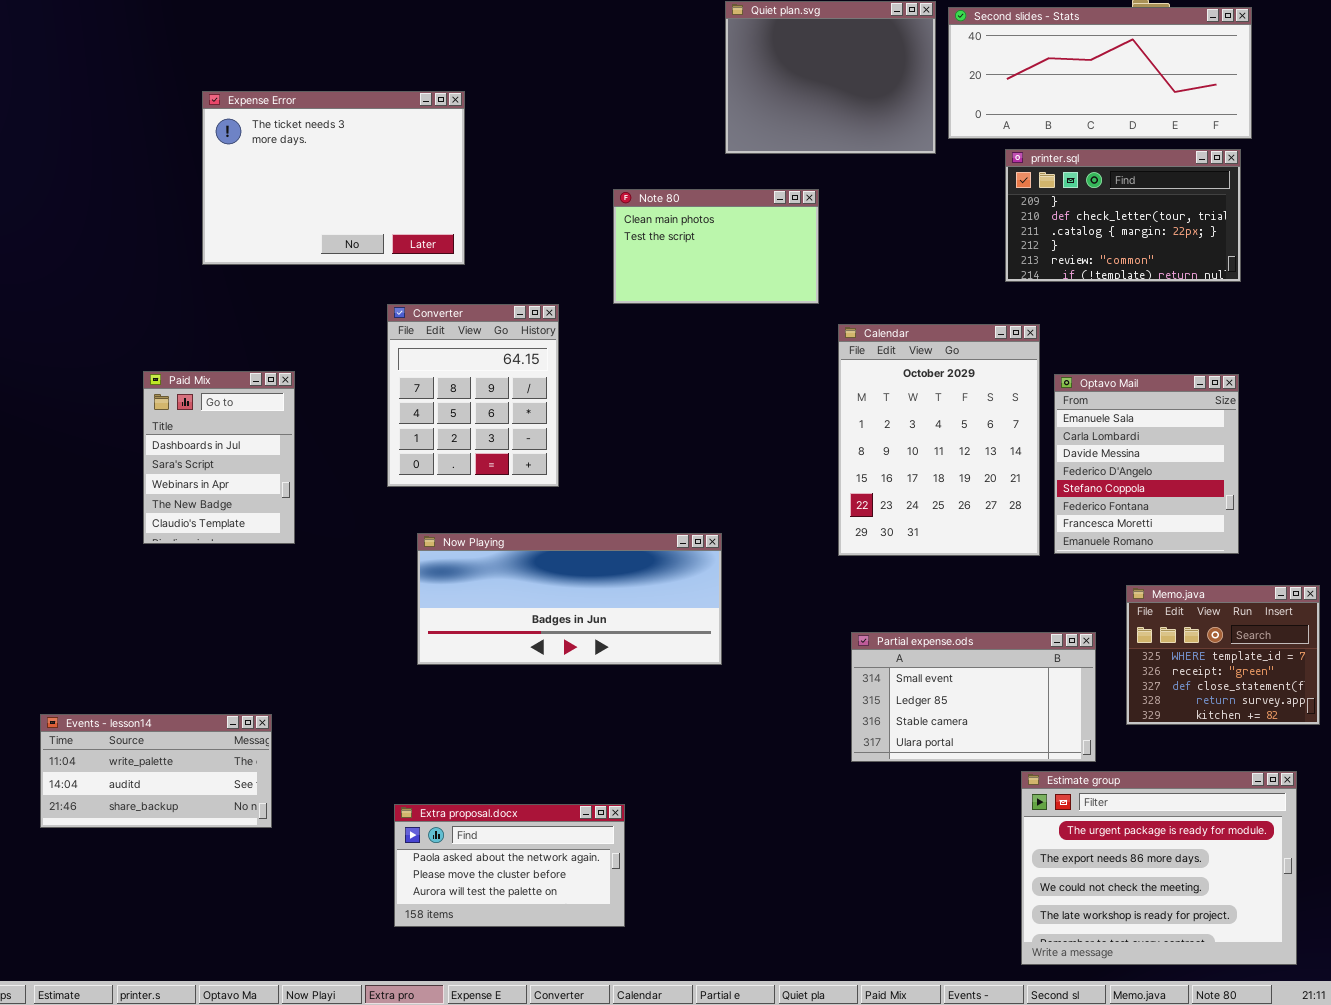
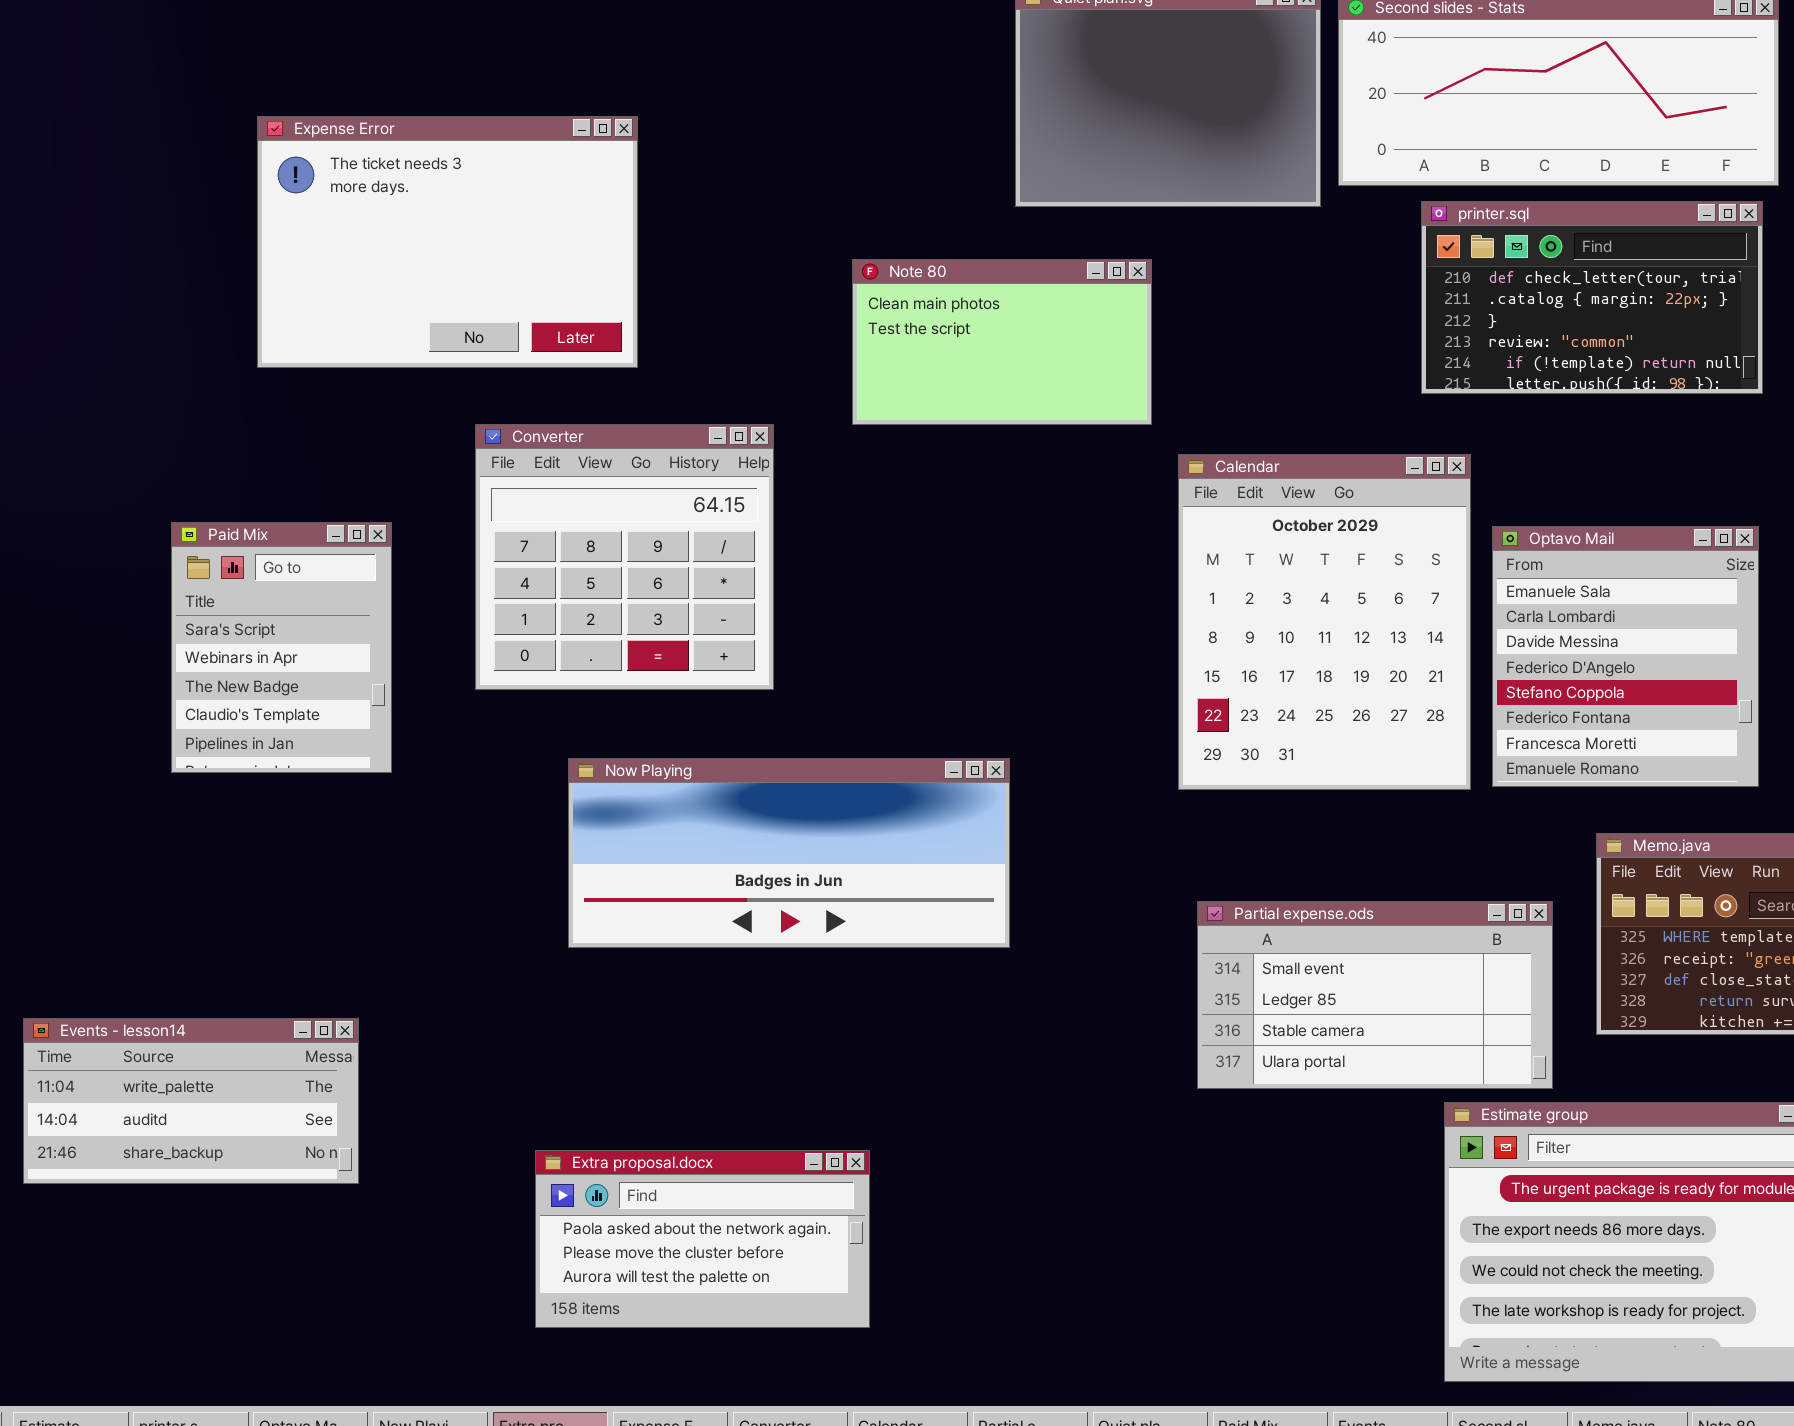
printer.sql: [1005,149,1241,282] -> [1421,201,1763,394], scrolled down 1 row
Converter: [387,304,559,487] -> [475,424,774,690], resized
Paid Mix: [143,371,295,544] -> [171,522,392,773], scrolled down 1 row

